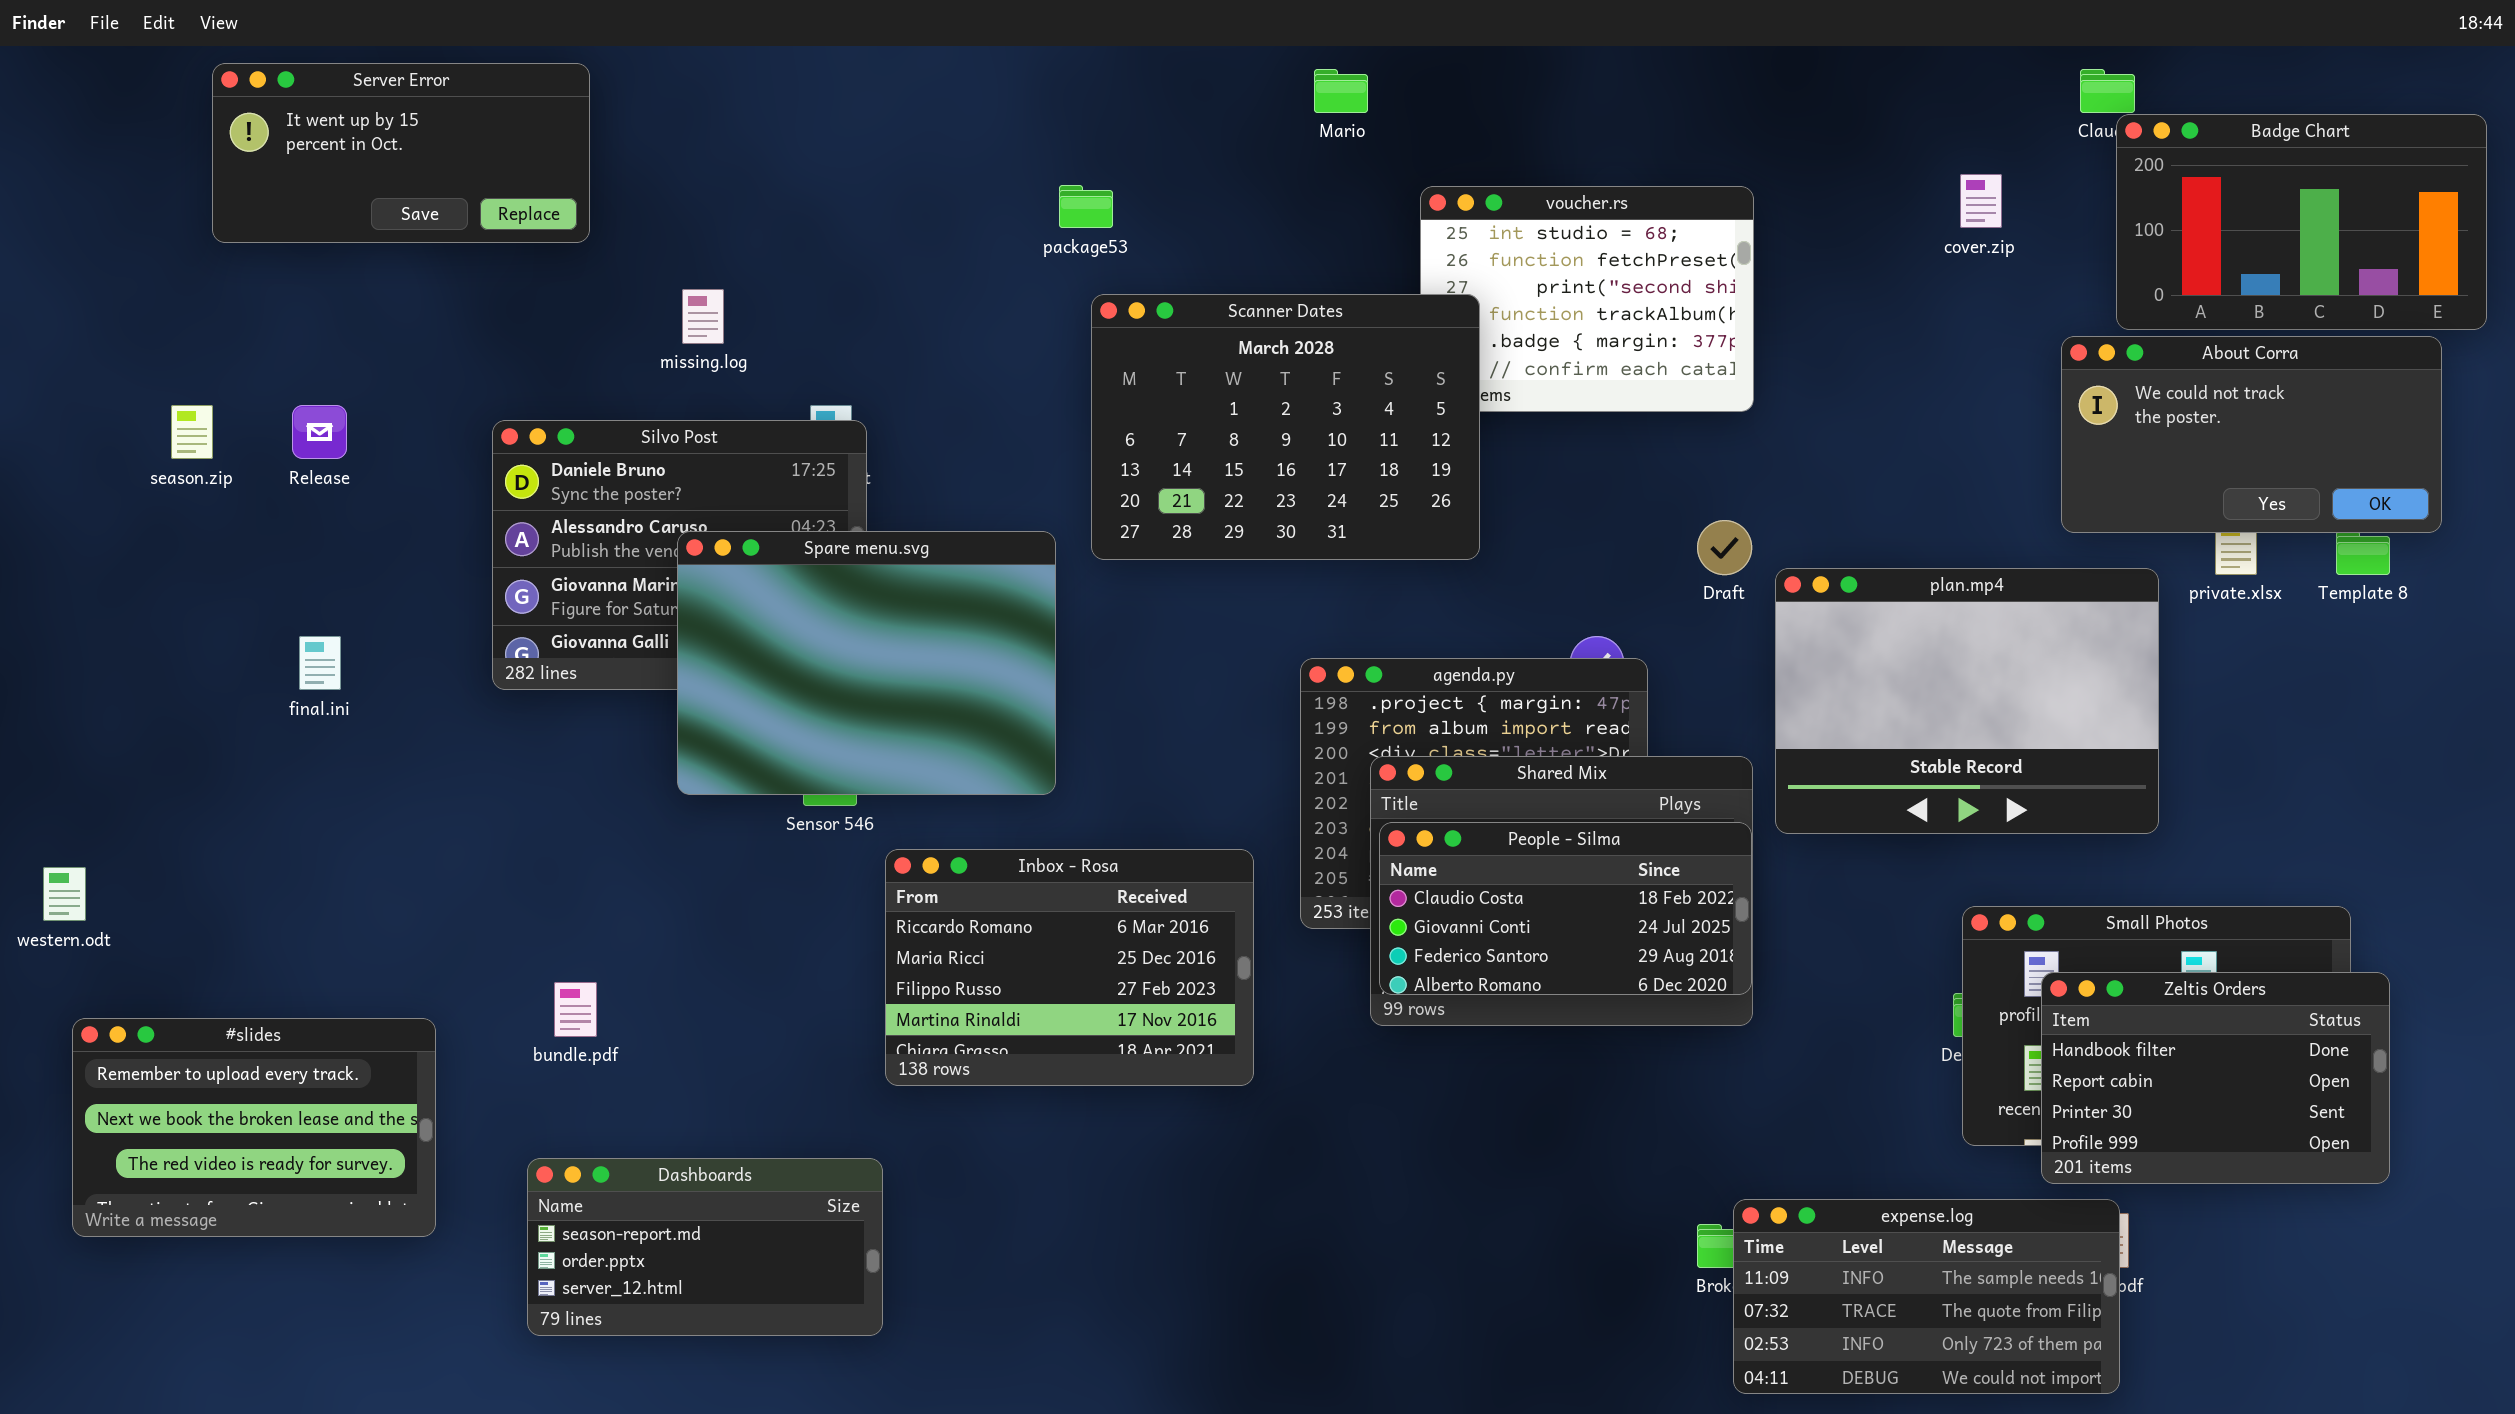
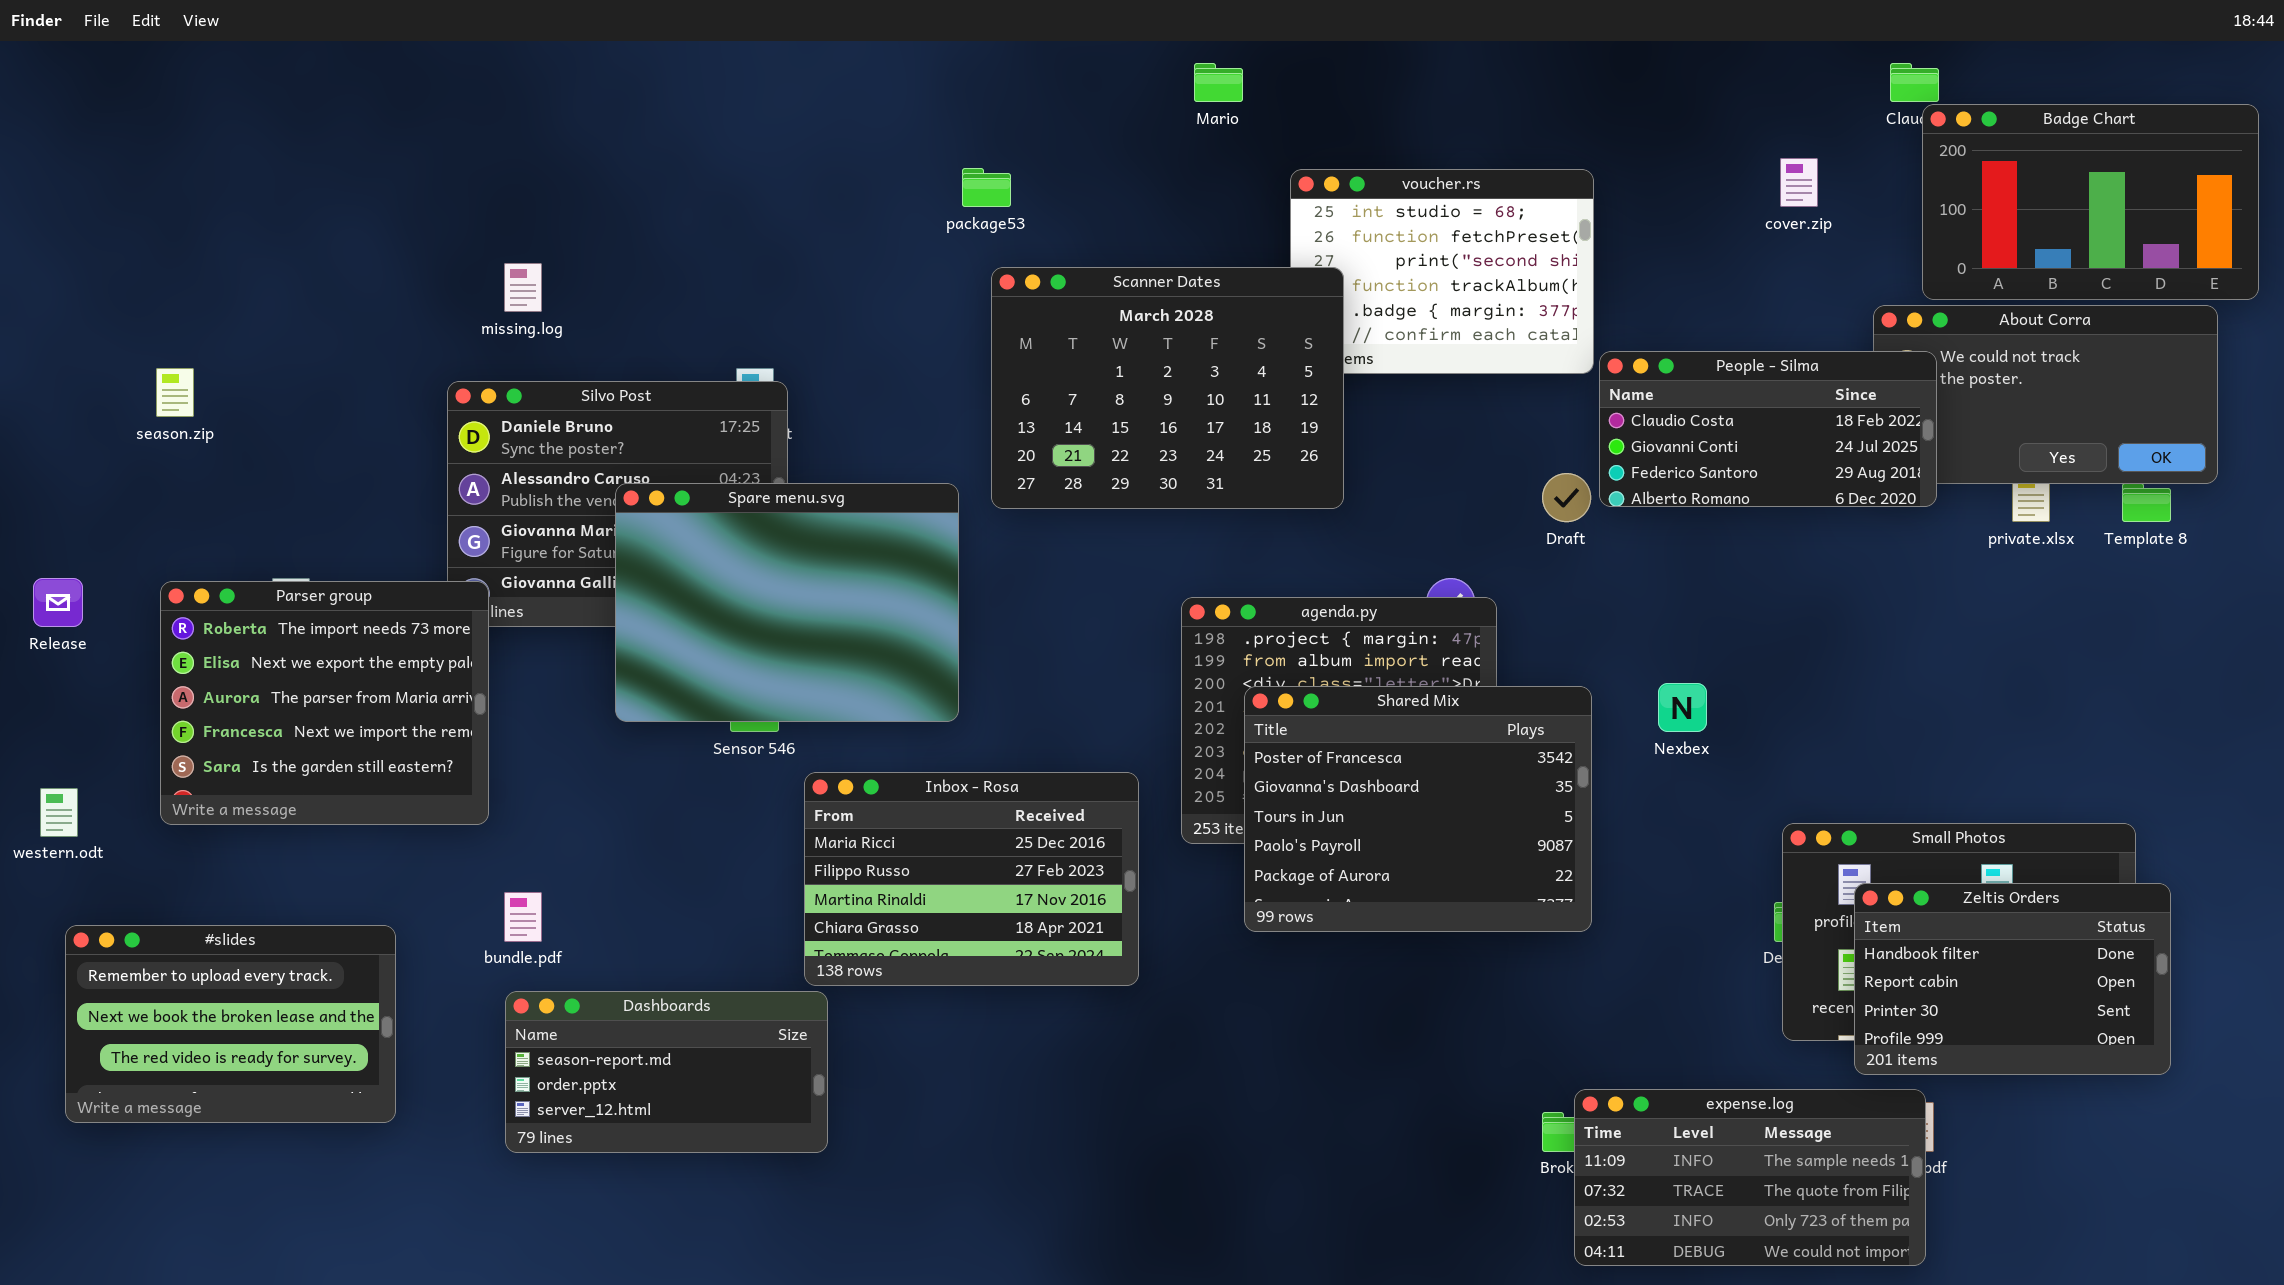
Server Error: [212,63,590,243] -> none, closed
missing.log: [682,289,724,344] -> [504,263,542,312], moved
Release: [292,405,347,459] -> [33,578,83,627], moved
plan.mp4: [1775,568,2159,834] -> none, closed
Parser group: none -> [160,581,489,825], opened
People - Silma: [1379,822,1752,995] -> [1599,351,1937,507], moved
Inbox - Rosa: [885,849,1254,1086] -> [804,772,1139,986], scrolled down 1 row
Dashboards: [527,1158,883,1336] -> [505,991,828,1153], moved

